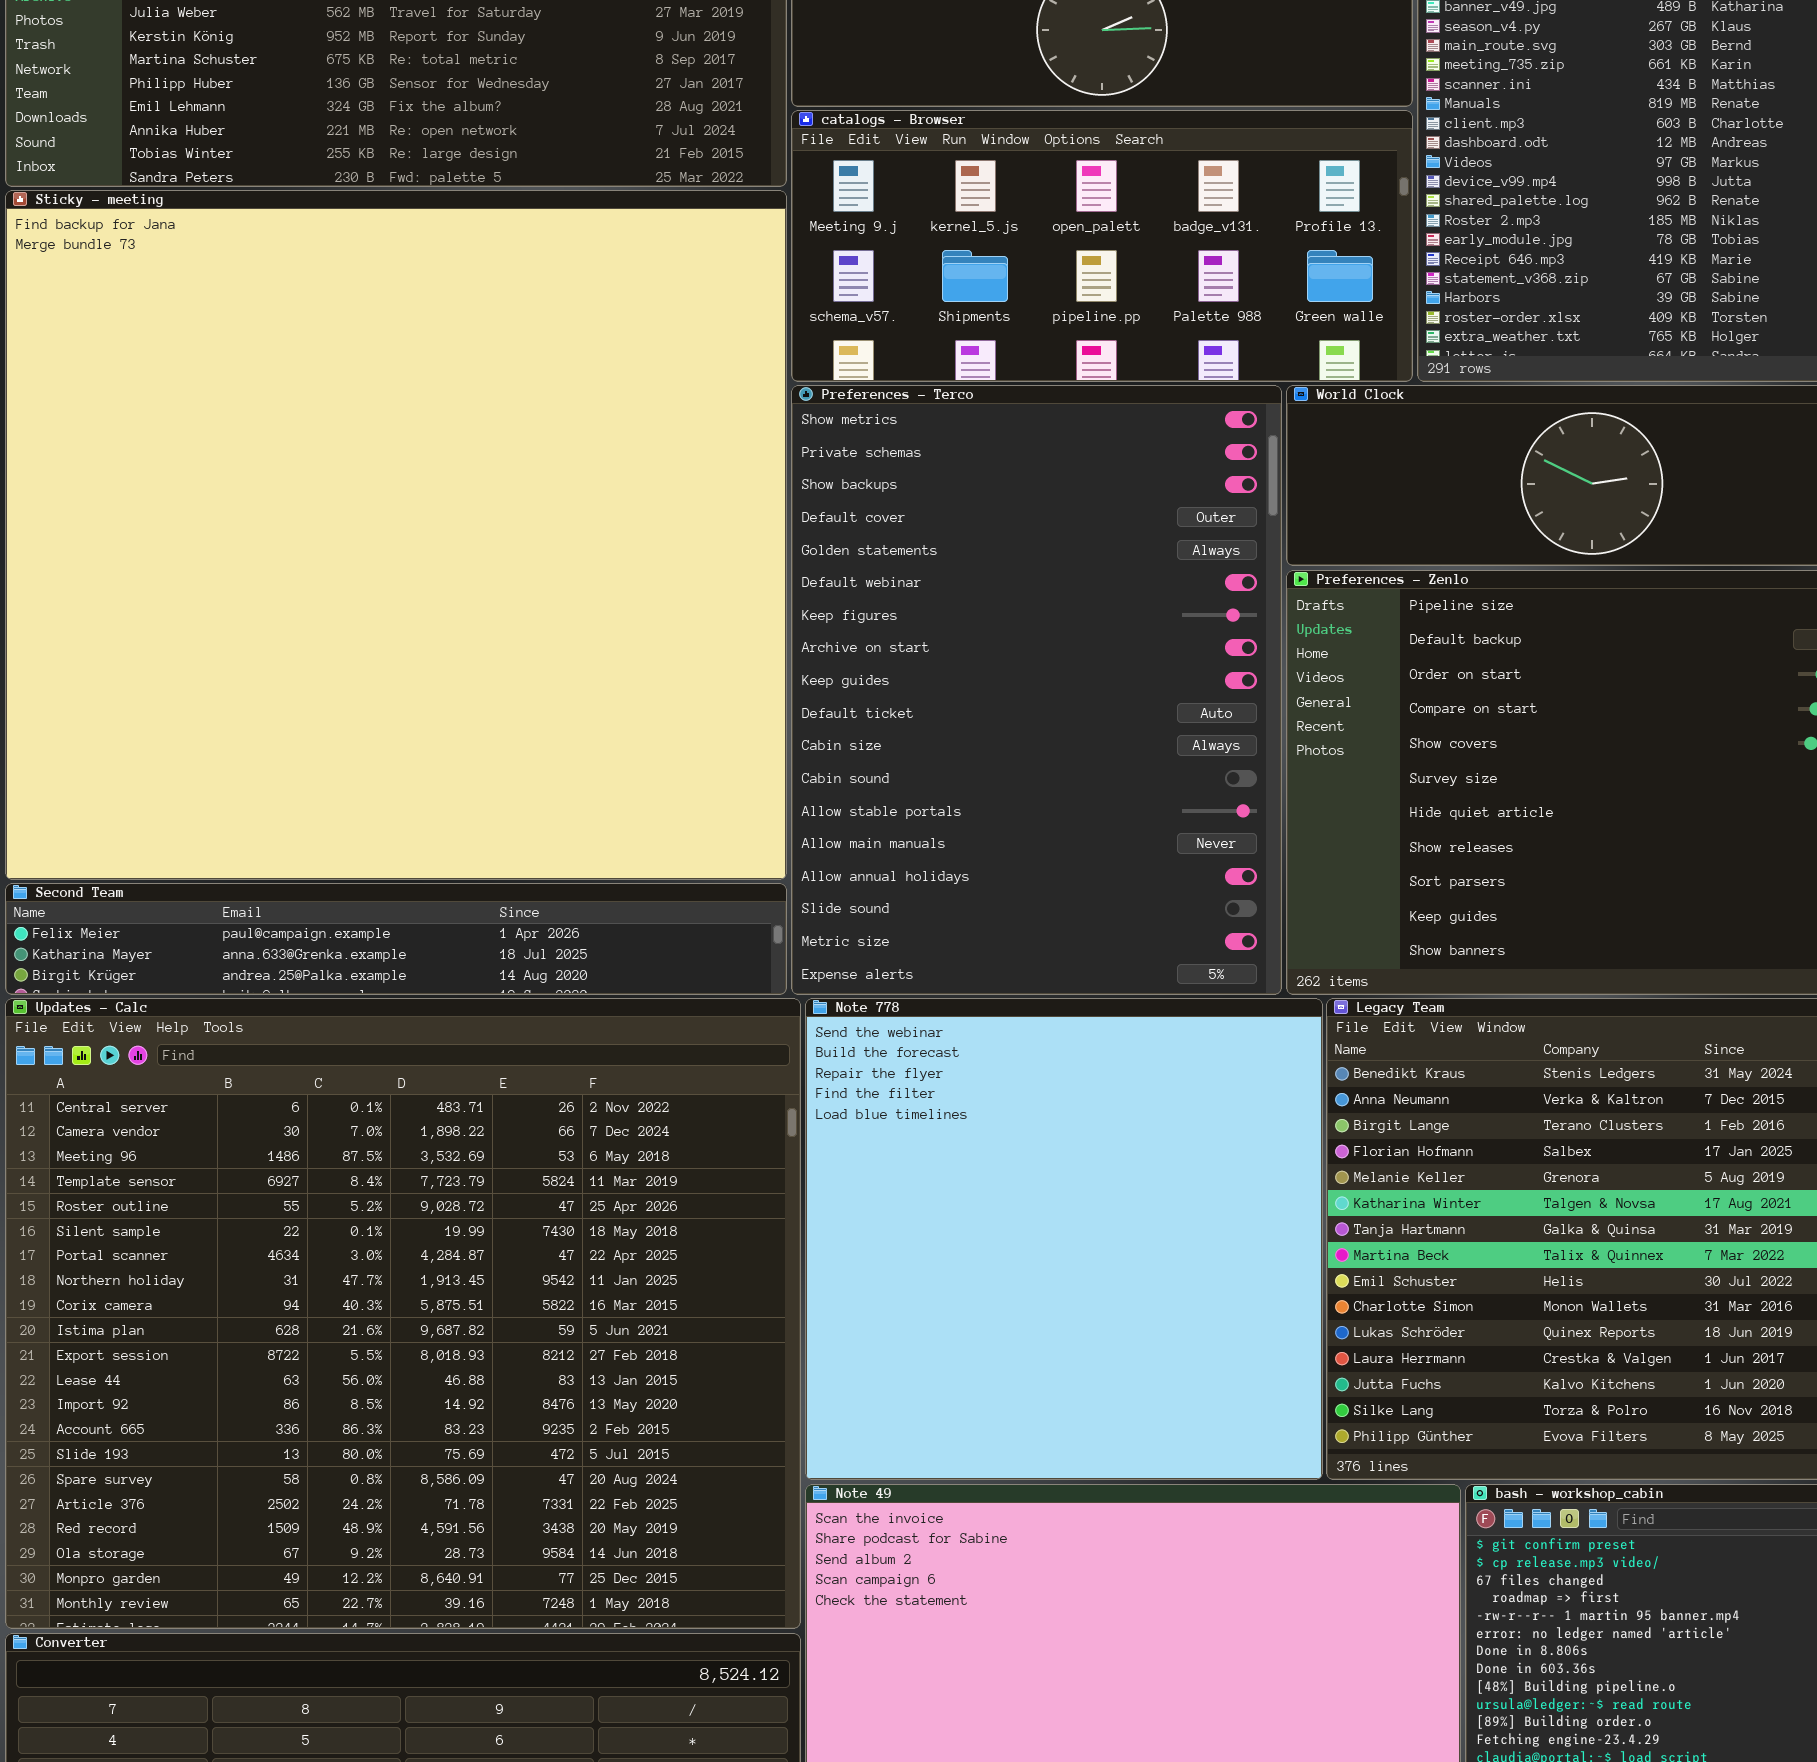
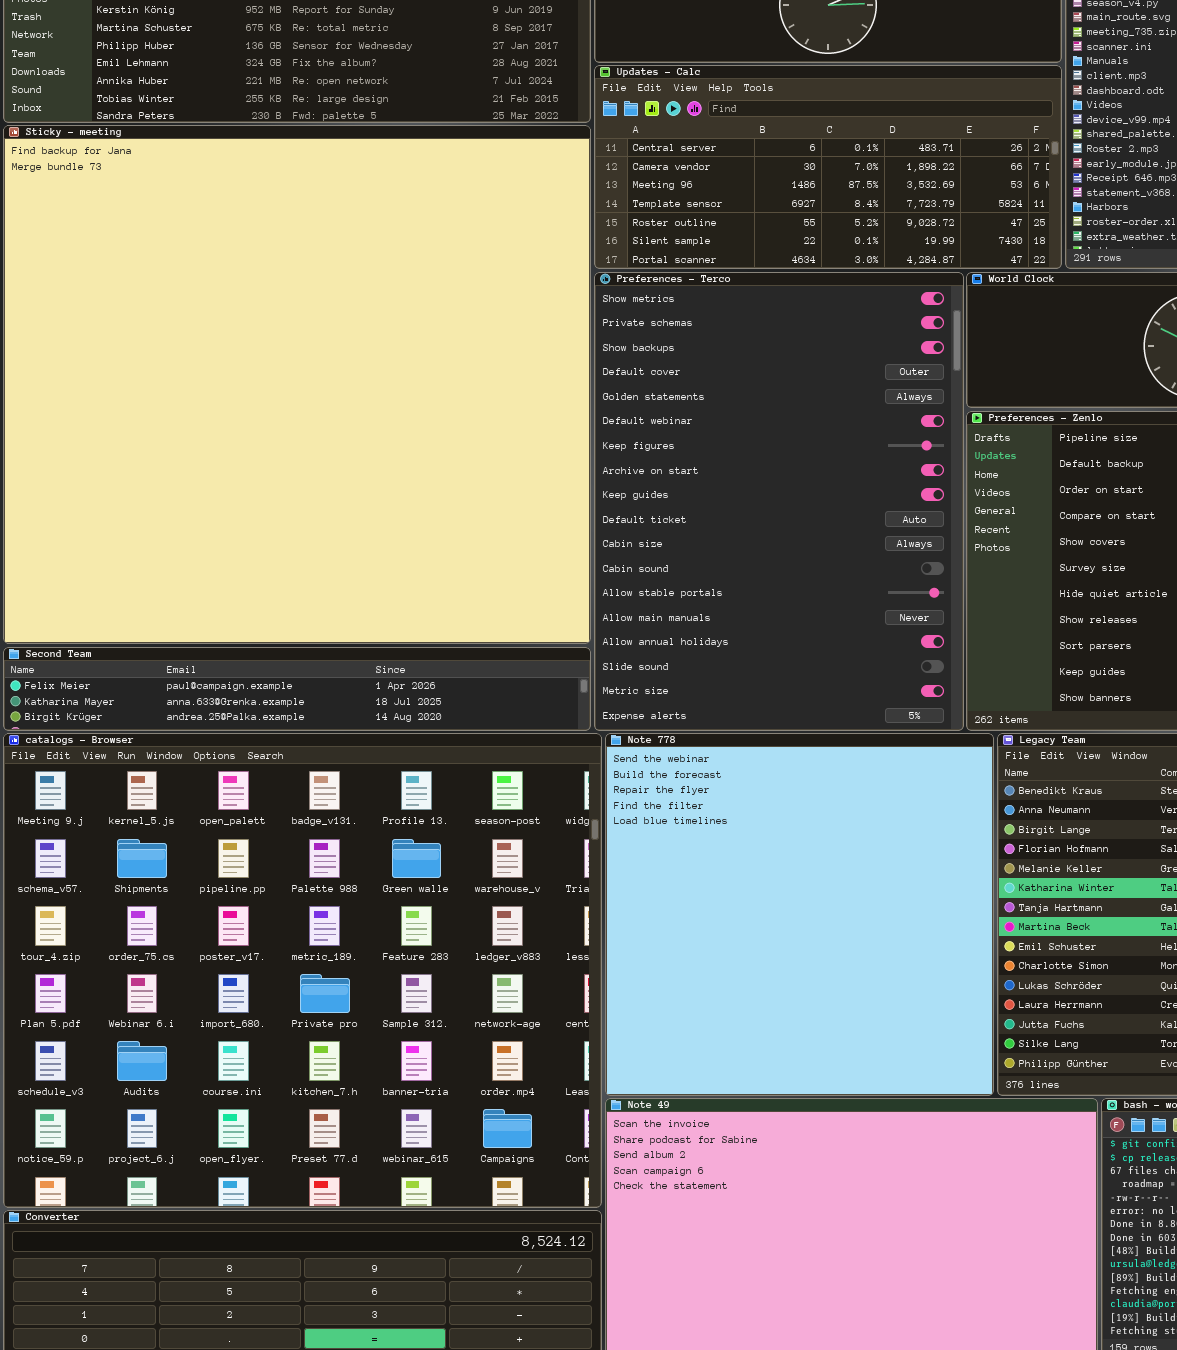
catalogs - Browser: [791,110,1413,382] -> [3,733,602,1208], moved, resized
Updates - Calc: [5,998,801,1629] -> [594,65,1062,269], moved, resized

